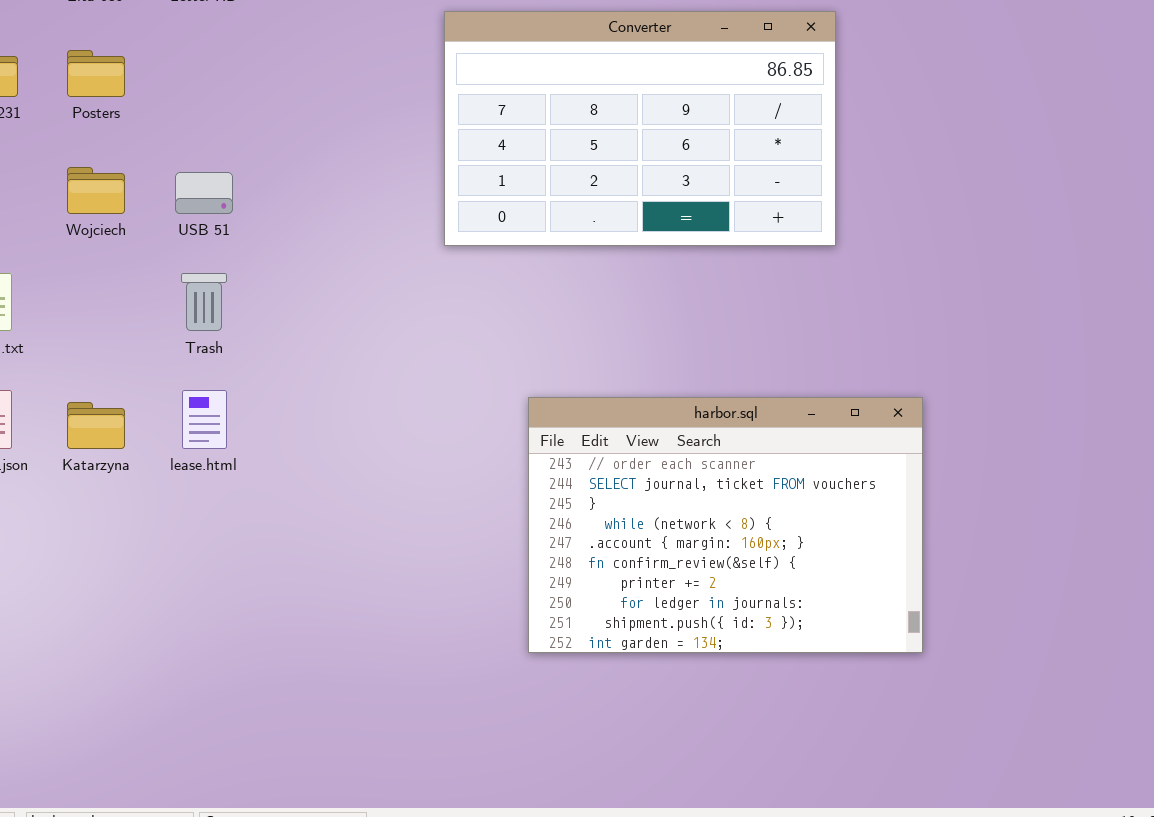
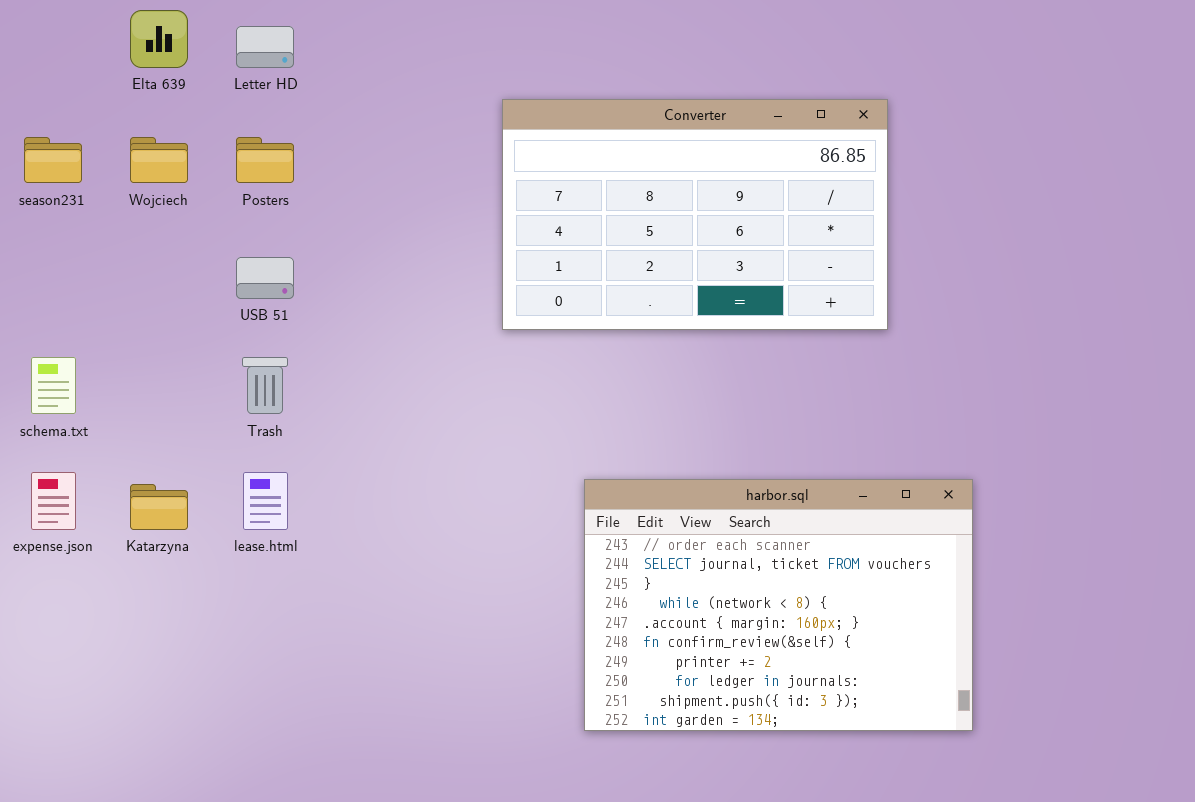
Posters: [67,50,125,97] -> [236,137,294,183], moved
Wojciech: [67,167,125,214] -> [130,137,188,183], moved

